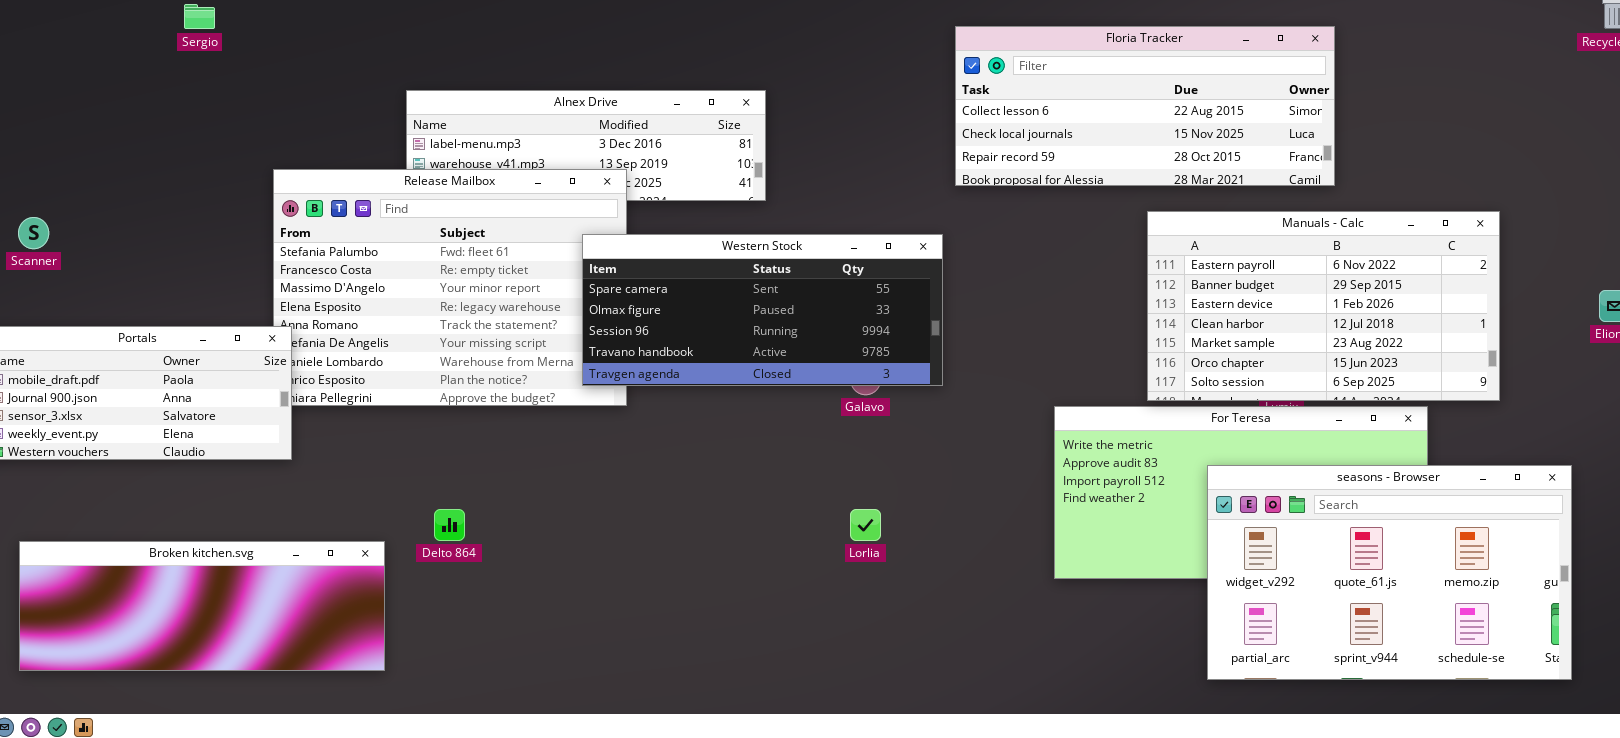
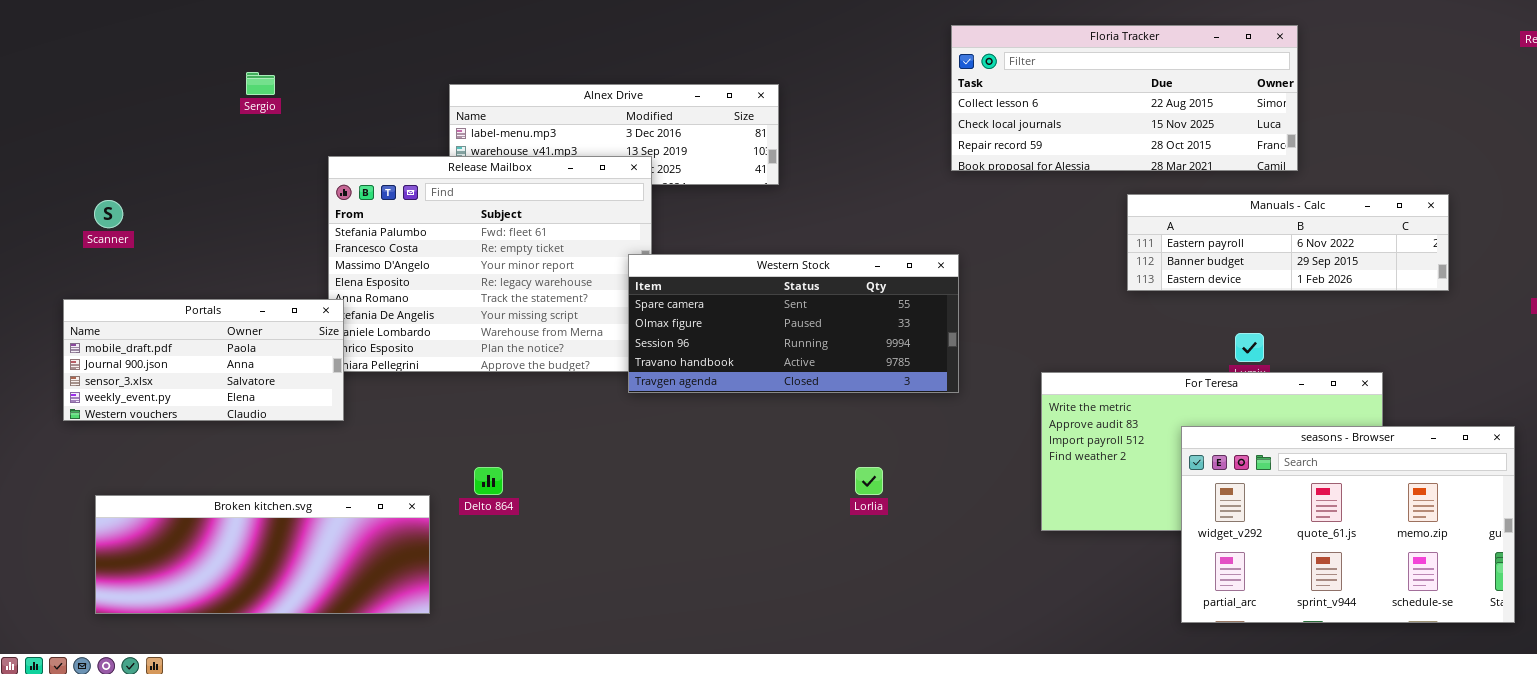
Sergio: [184,4,215,29] -> [246,72,275,95], moved
Manuals - Calc: [1147,211,1500,401] -> [1127,194,1449,291], resized
Western Stock: [582,234,943,386] -> [628,254,959,393], moved

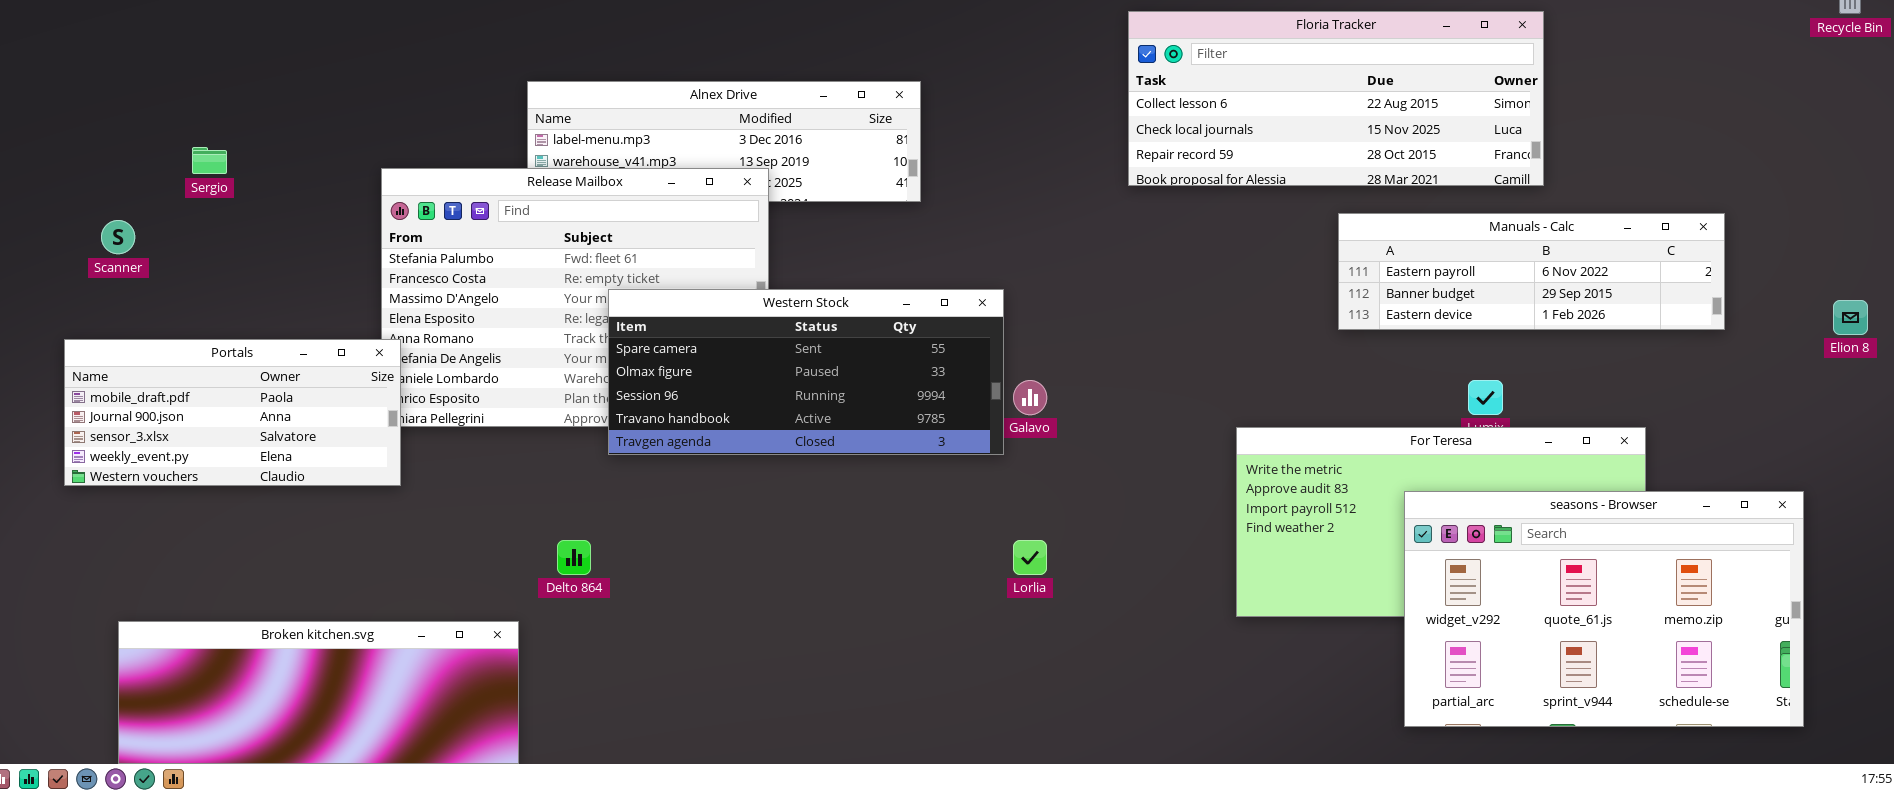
Sergio: [246,72,275,95] -> [192,147,227,174], moved
Western Stock: [628,254,959,393] -> [608,289,1004,455], moved
Broken kitchen.svg: [95,495,430,614] -> [118,621,519,764], moved

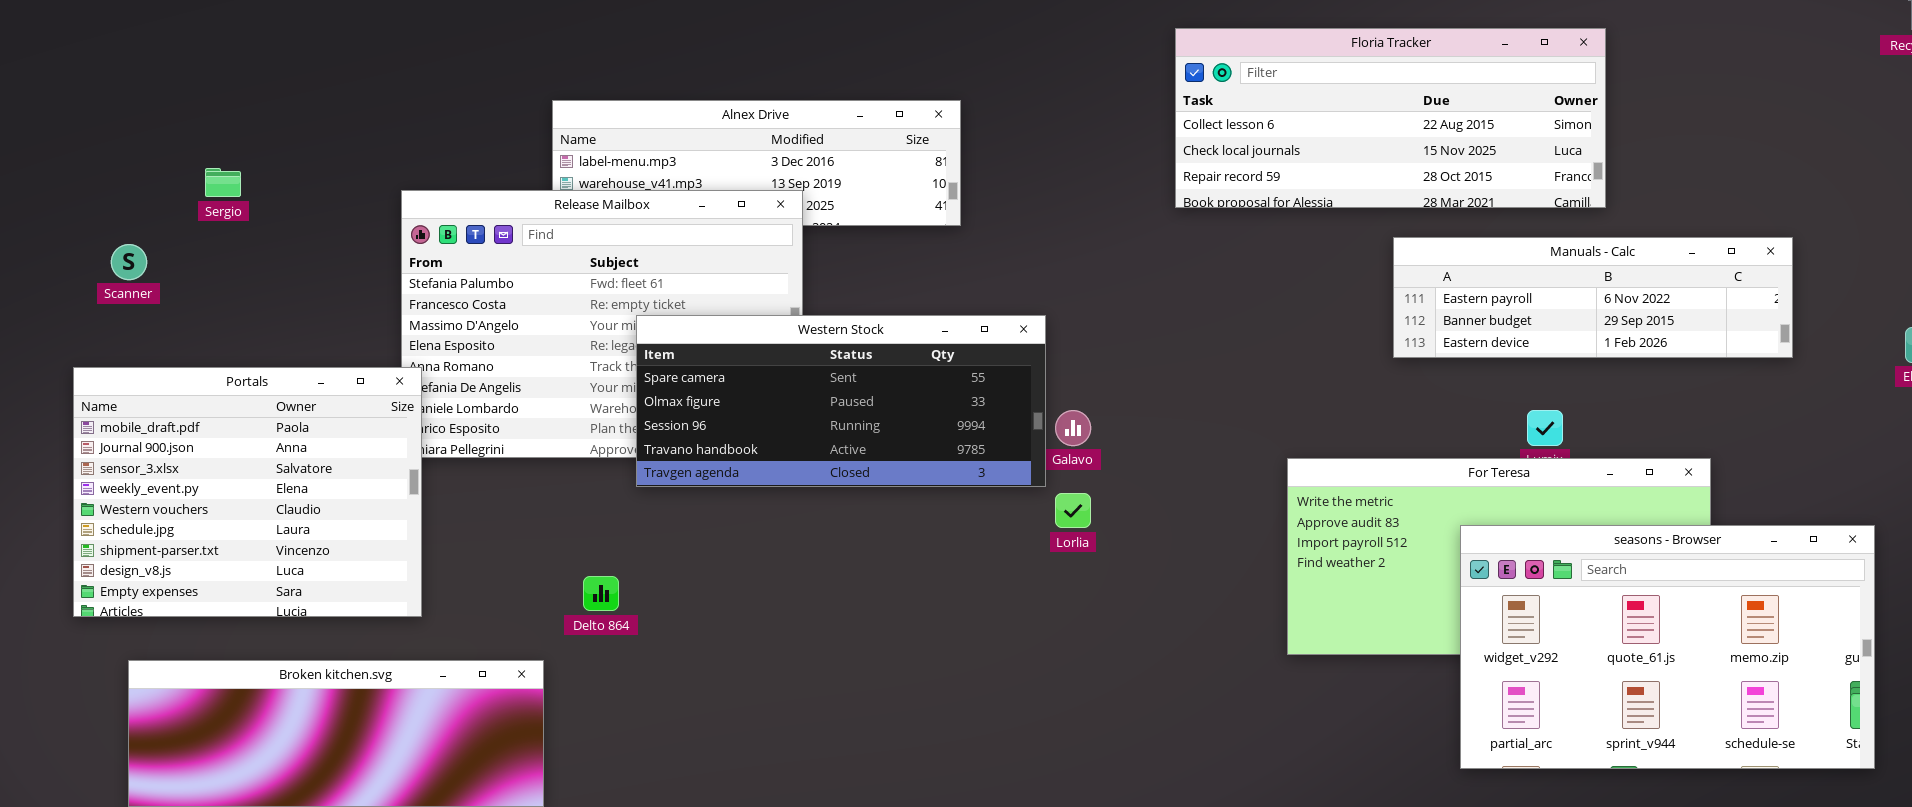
Portals: [64,339,401,486] -> [73,367,422,617], resized
Lorlia: [1013,540,1047,575] -> [1055,493,1091,528], moved

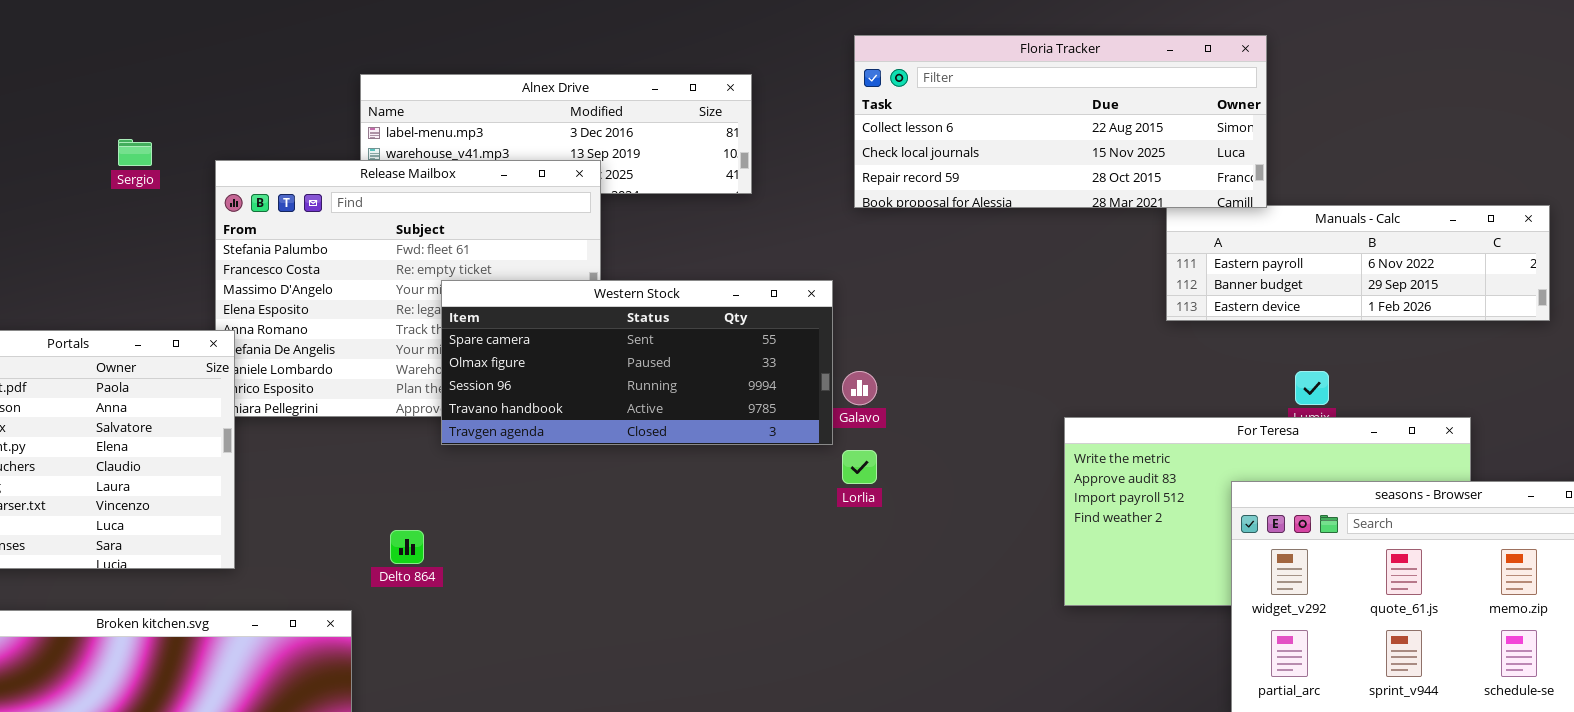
Floria Tracker: [1175,28,1606,208] -> [854,35,1267,208], moved
Sergio: [205,168,241,197] -> [118,139,152,166], moved

